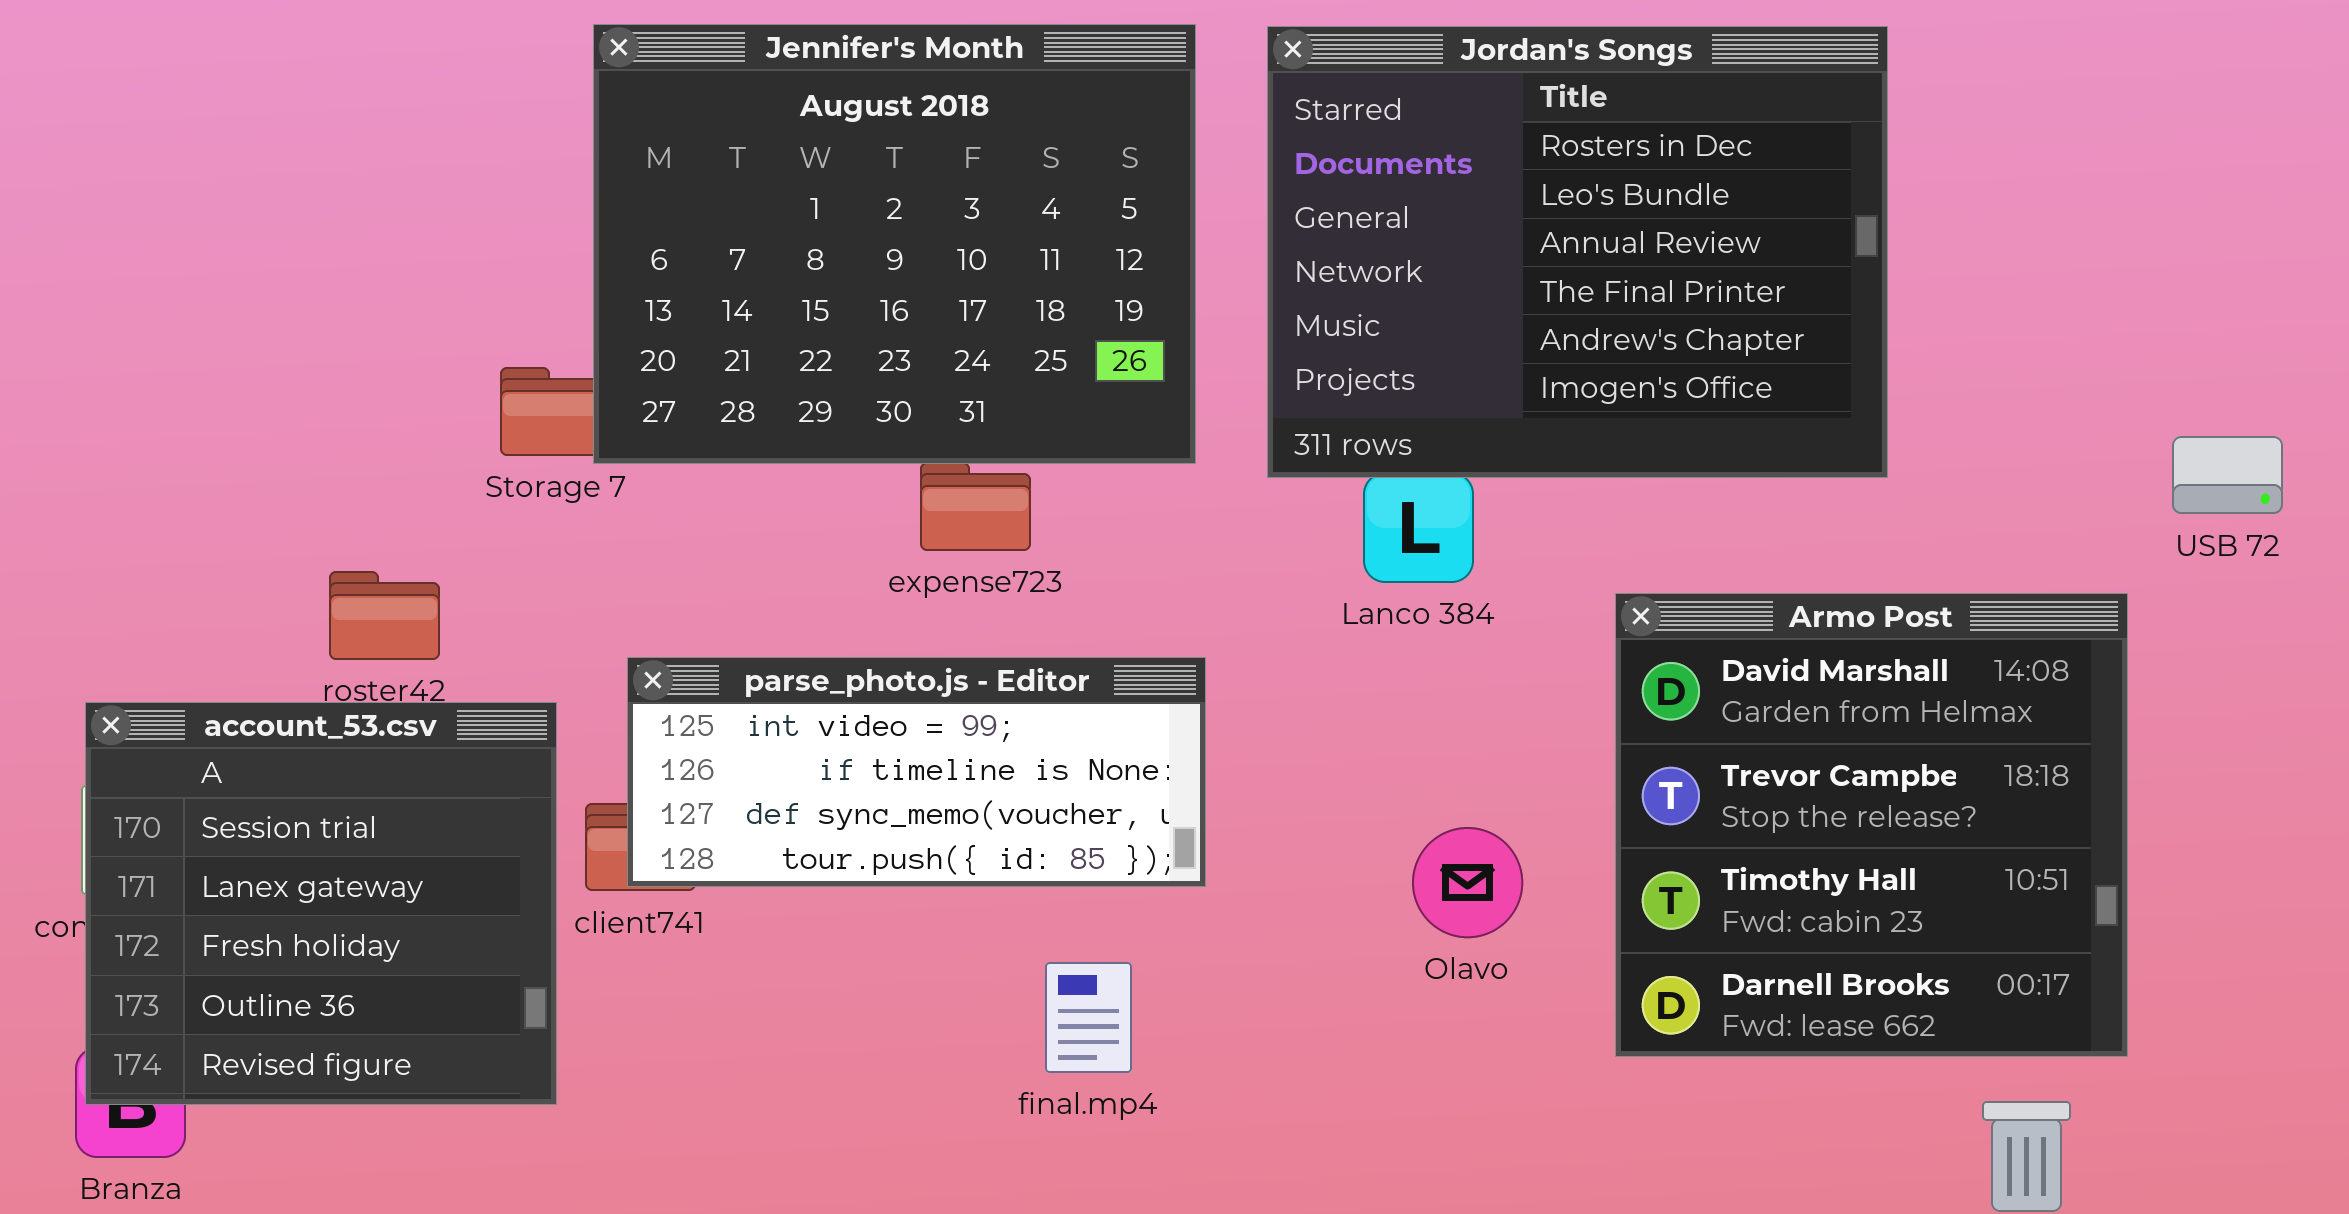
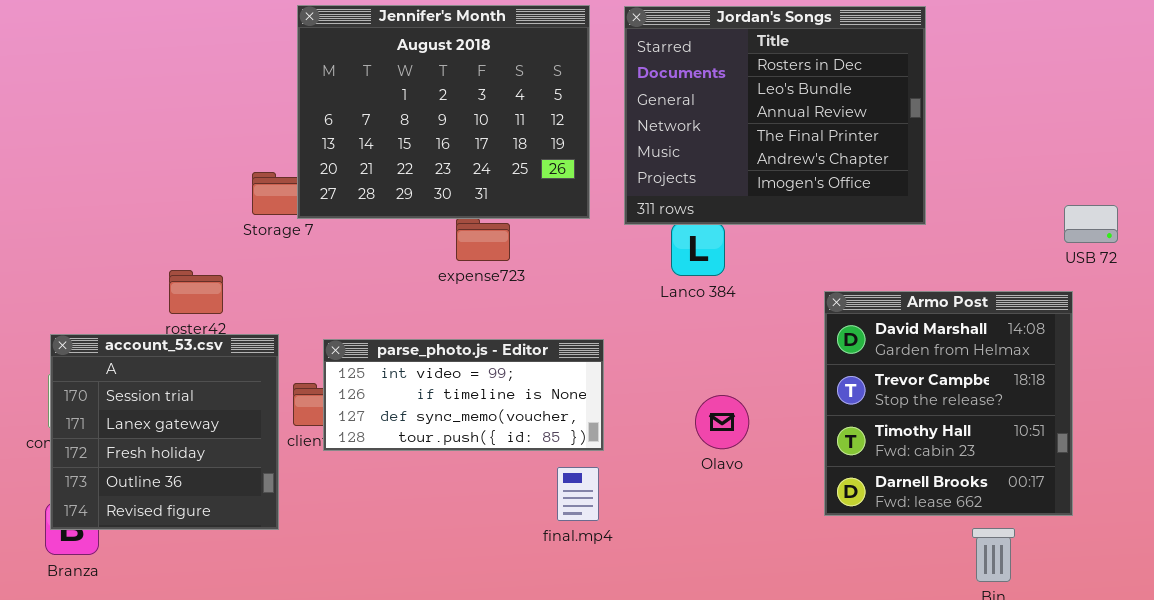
Armo Post: [1615,593,2128,1057] -> [824,291,1073,516], moved
parse_photo.js - Editor: [627,657,1206,887] -> [323,339,604,451], moved
final.mp4: [1045,962,1132,1073] -> [557,467,599,521], moved

